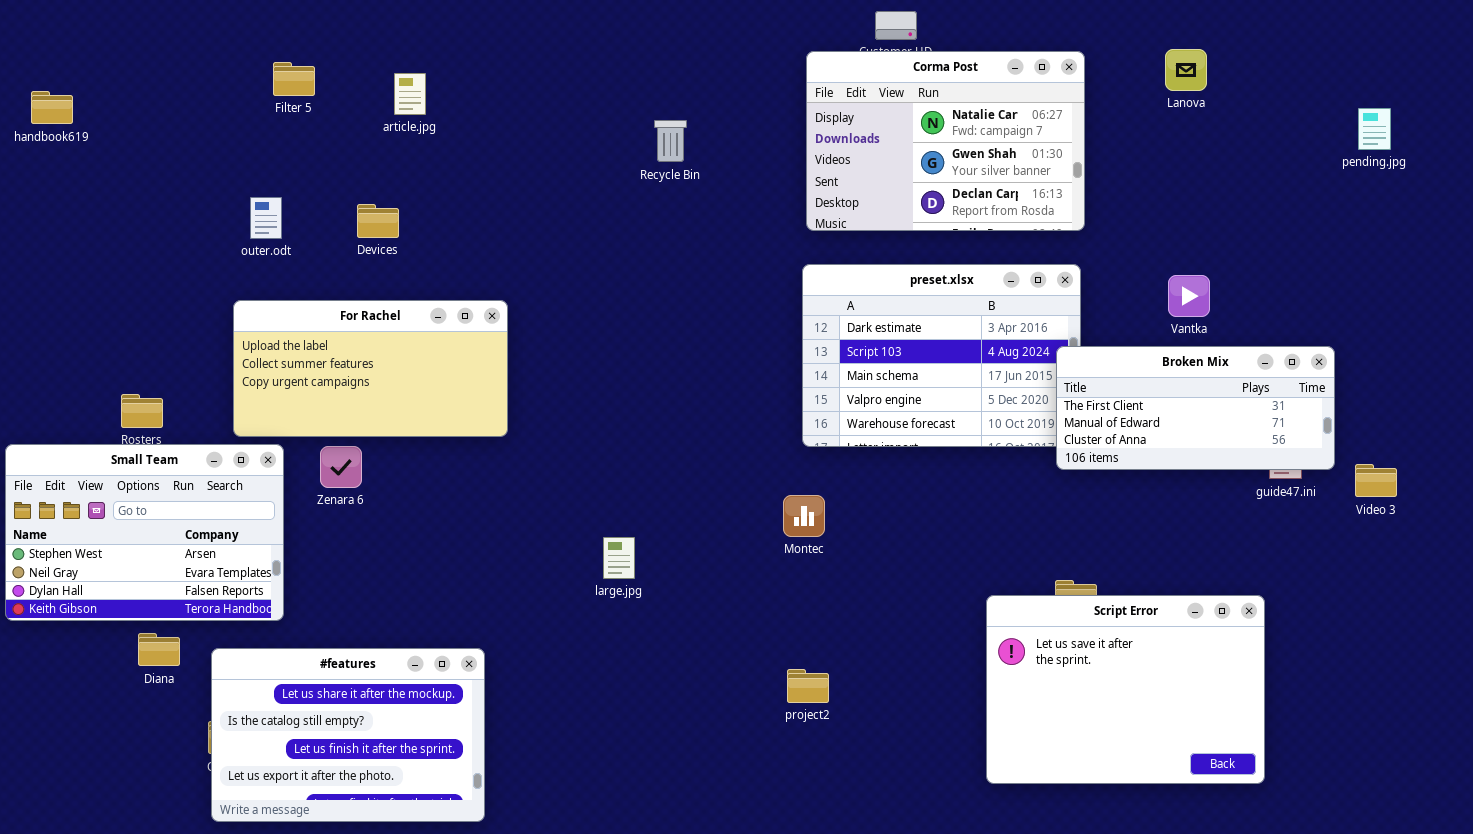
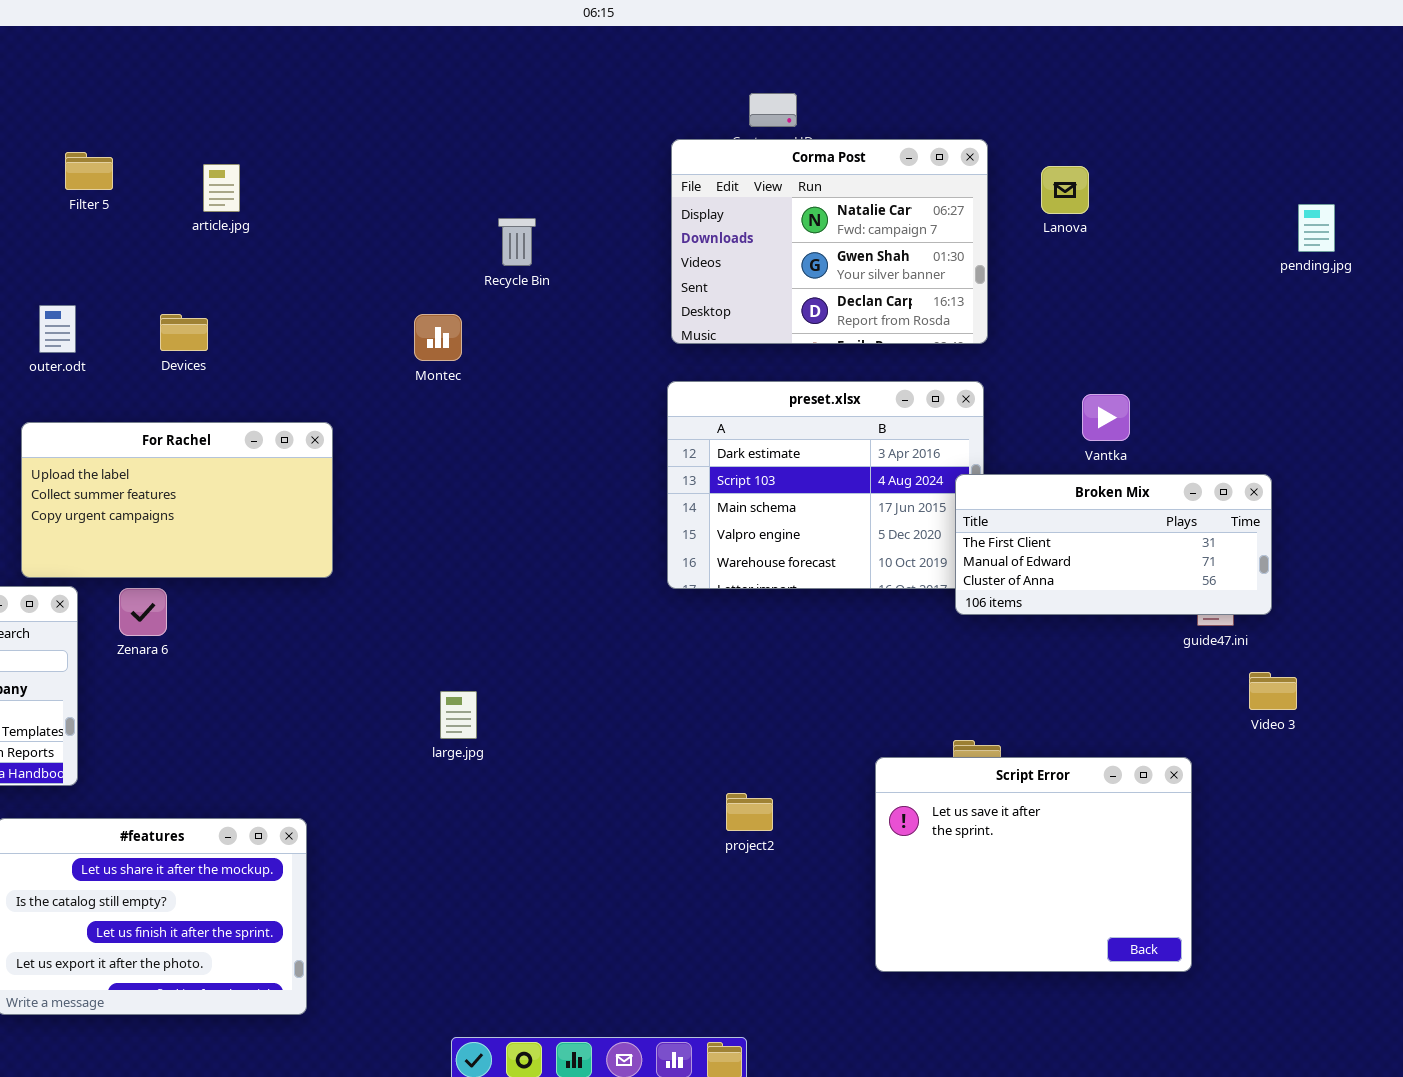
Lanova: [1165,49,1207,91] -> [1041,166,1089,214], moved
Video 3: [1355,464,1397,497] -> [1249,672,1297,710], moved
Montec: [783,495,825,537] -> [414,314,462,361], moved
project2: [787,669,829,703] -> [726,793,773,831], moved

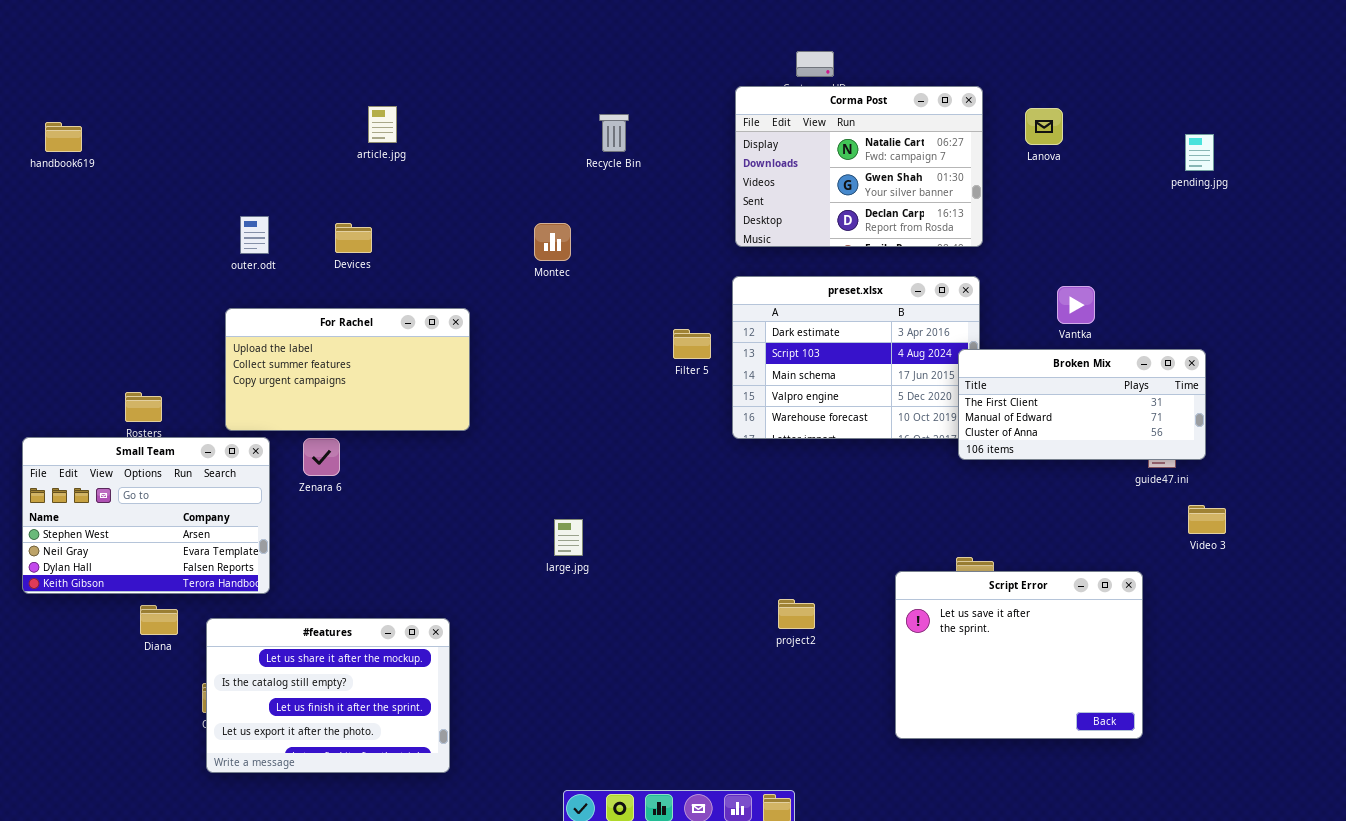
Filter 5: [65,152,113,190] -> [673,329,711,359], moved
pending.jpg: [1298,204,1335,252] -> [1185,134,1214,171], moved
Recycle Bin: [498,218,536,266] -> [599,114,629,152], moved

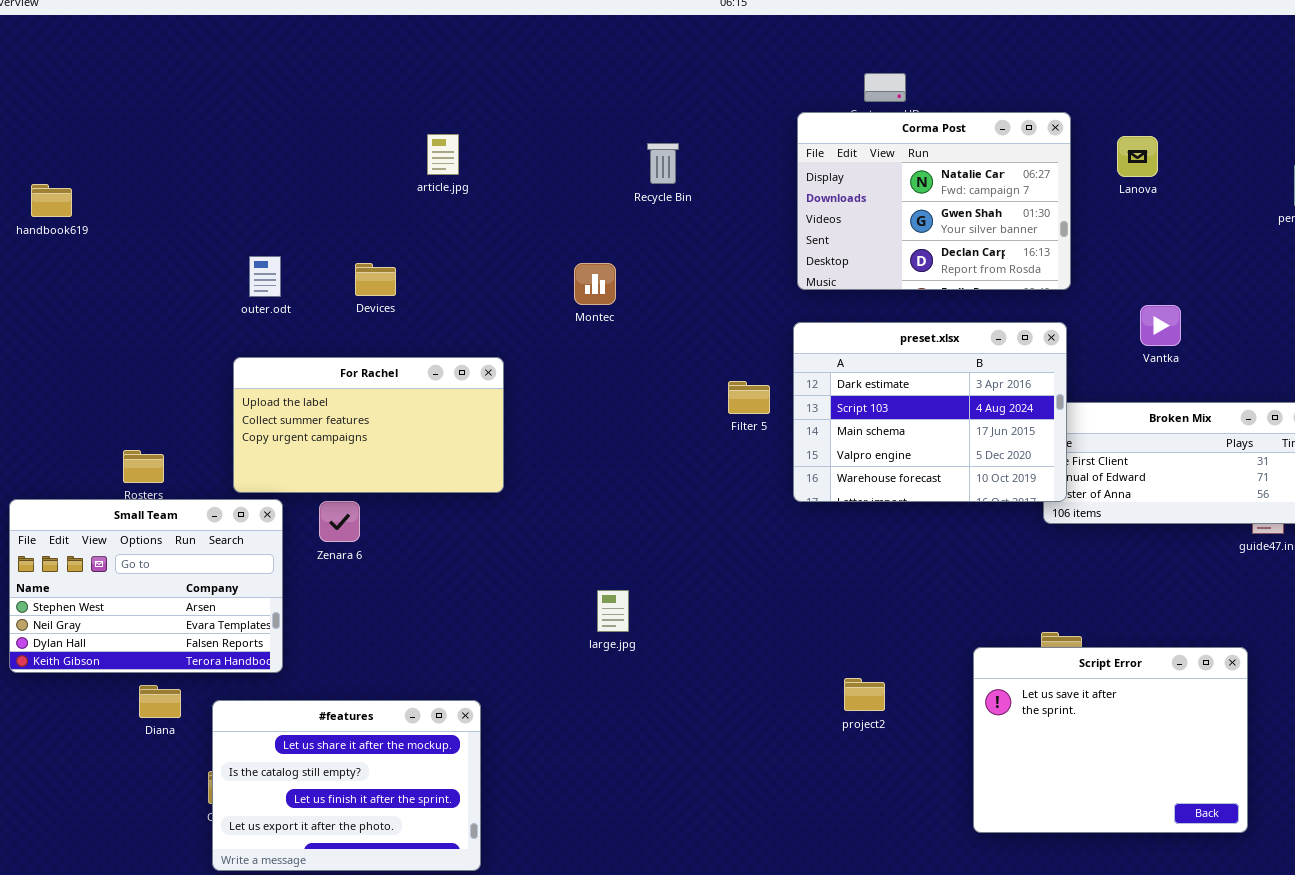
article.jpg: [368,106,397,143] -> [427,134,459,175], moved
handbook619: [45,122,82,152] -> [31,184,72,217], moved
preset.xlsx: [732,276,980,439] -> [793,322,1067,502], raised
Vantka: [1057,286,1095,324] -> [1140,305,1181,346], moved

